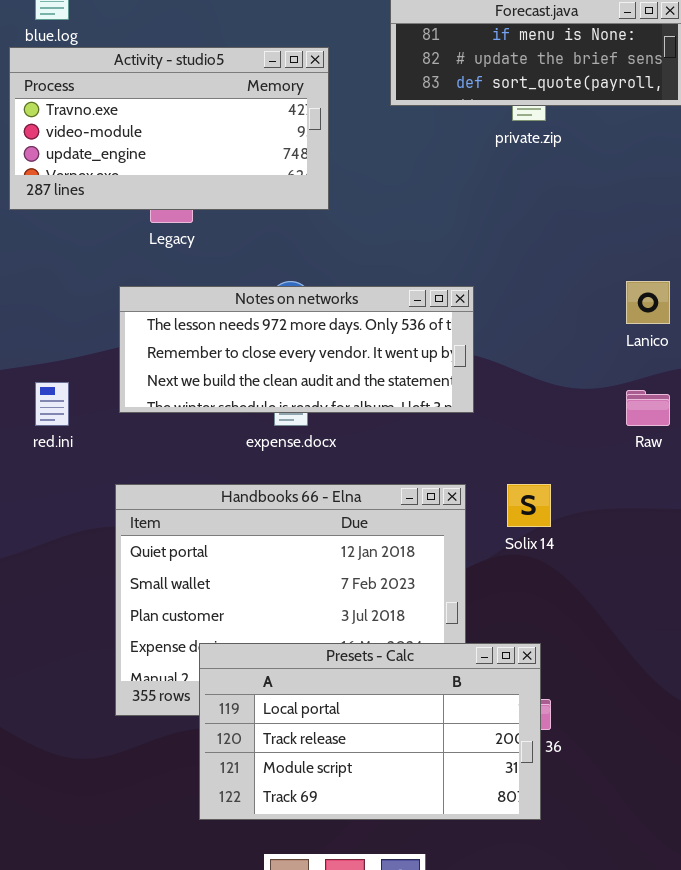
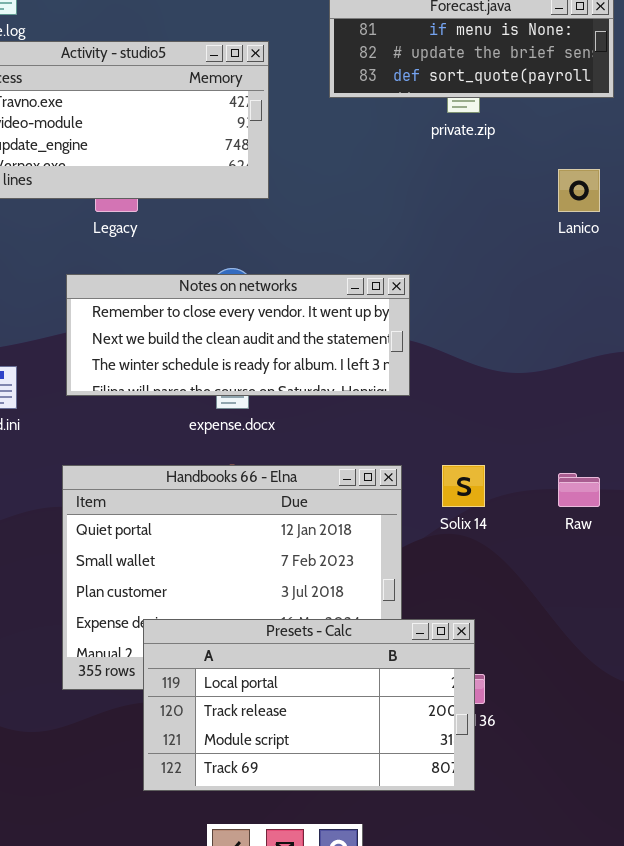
Lanico: [626,281,670,324] -> [558,169,600,212], moved
Notes on networks: [119,286,474,413] -> [66,274,410,396], scrolled down 1 row
Raw: [626,390,670,426] -> [558,473,600,507], moved

